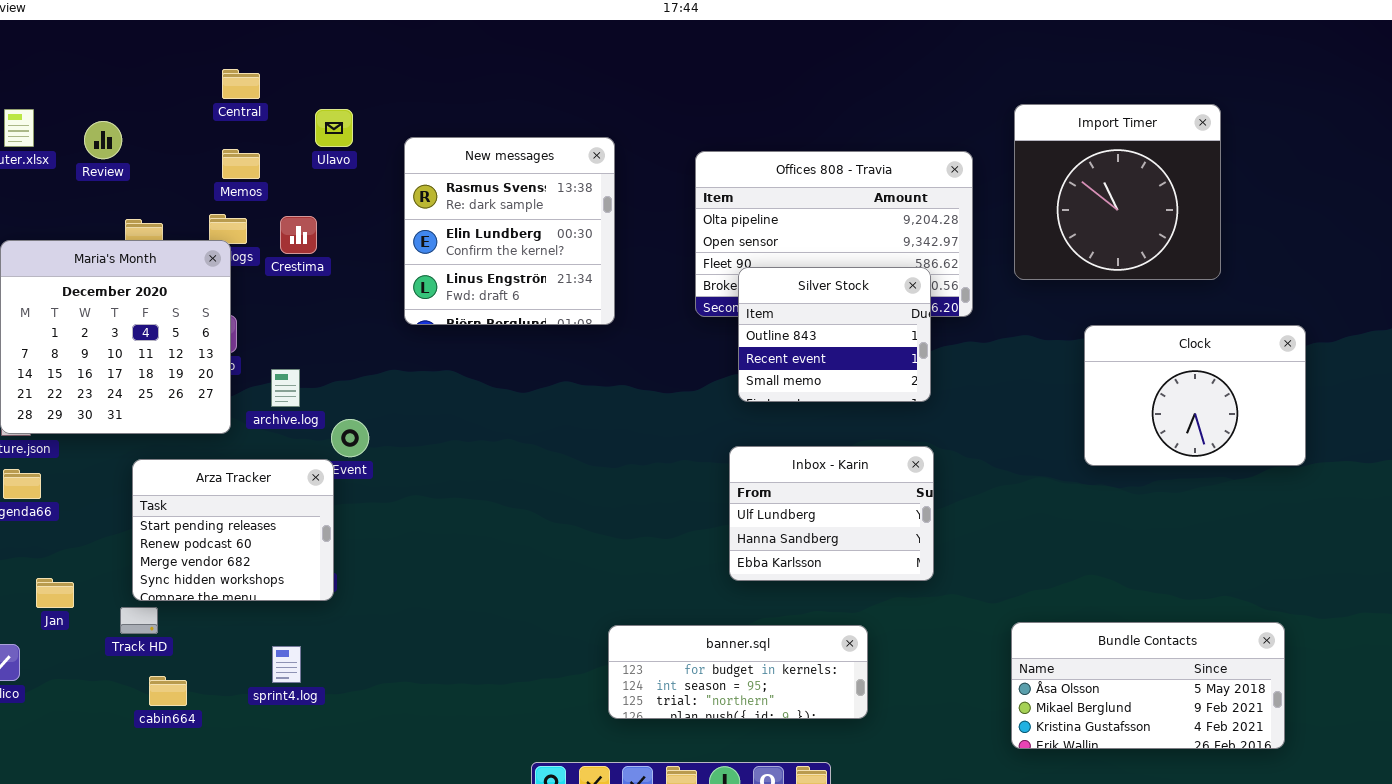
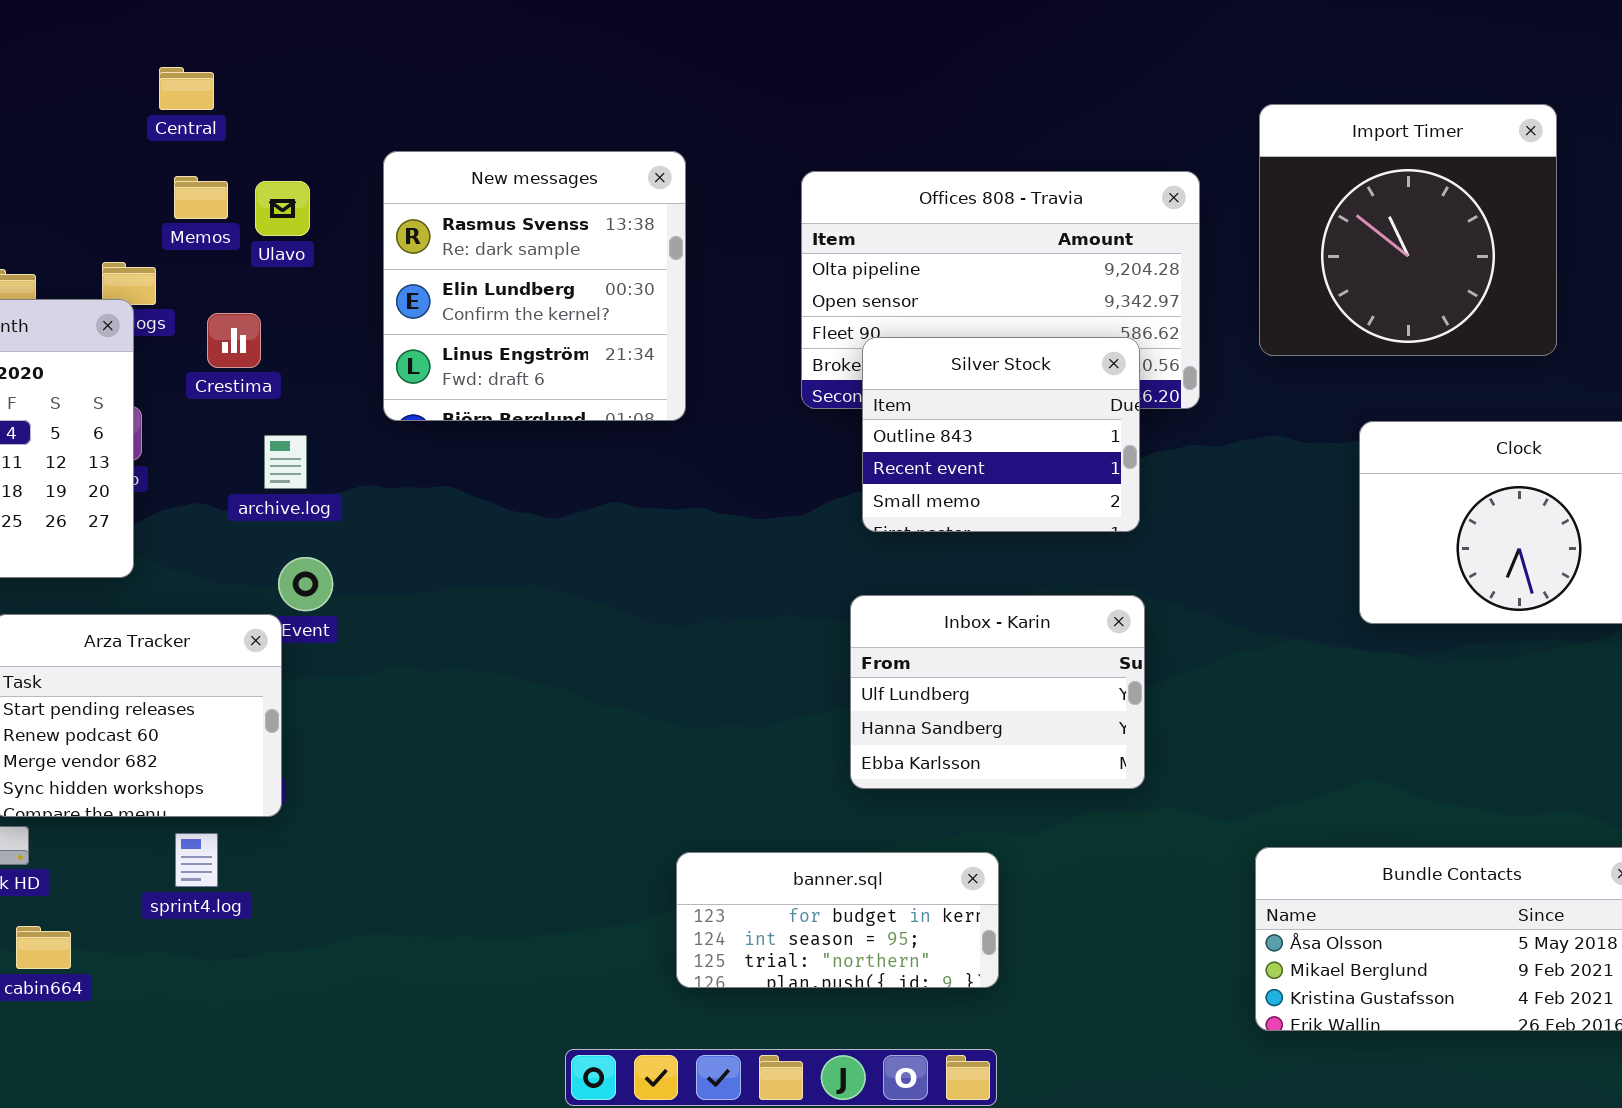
Central: [222,69,260,99] -> [159,67,214,110], moved
Ulavo: [315,109,353,147] -> [255,181,310,236], moved
Memos: [222,149,260,179] -> [174,176,228,219], moved
Crestima: [280,216,317,254] -> [207,313,261,368], moved
archive.log: [271,369,300,407] -> [264,435,307,489], moved
banner.sql: [608,625,868,719] -> [676,852,999,988], resized
sprint4.log: [272,646,301,683] -> [175,833,218,887], moved

